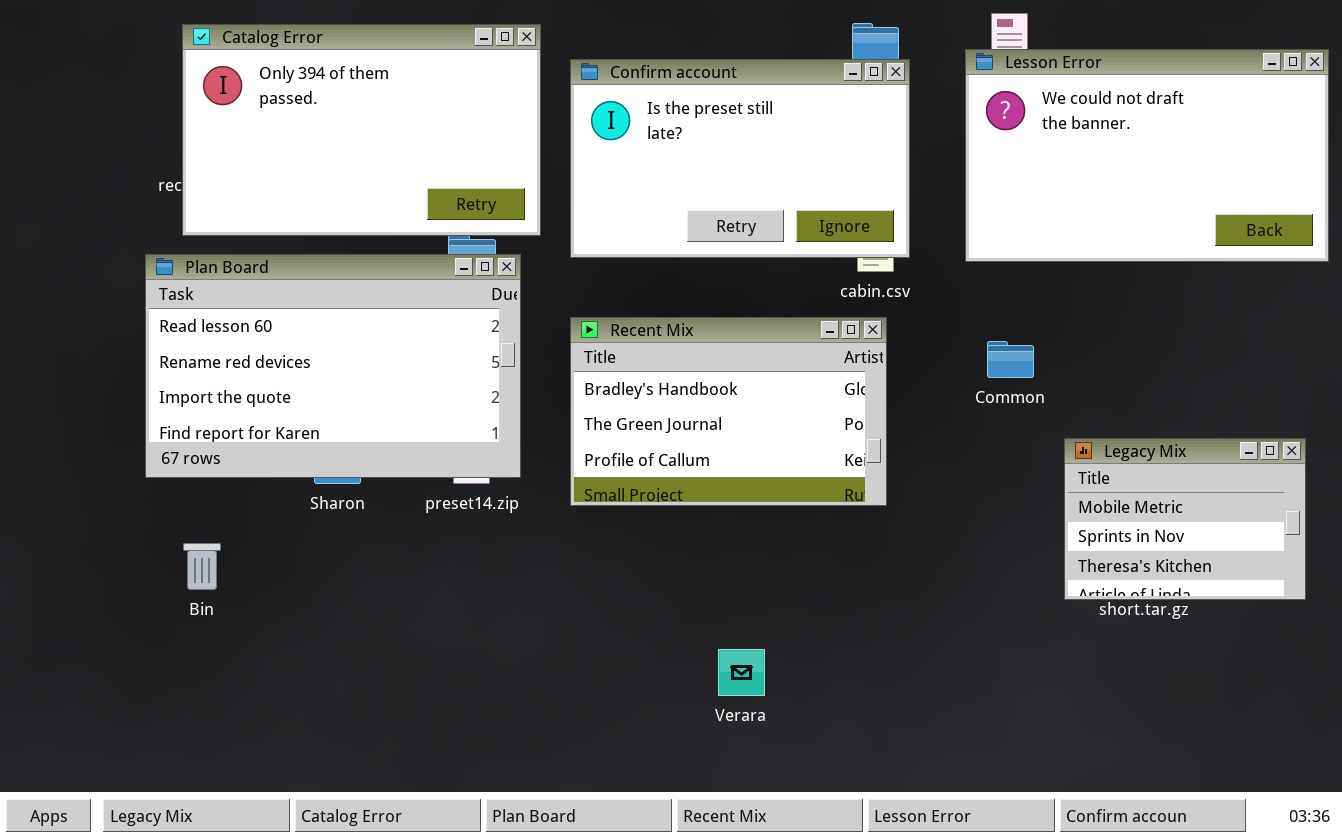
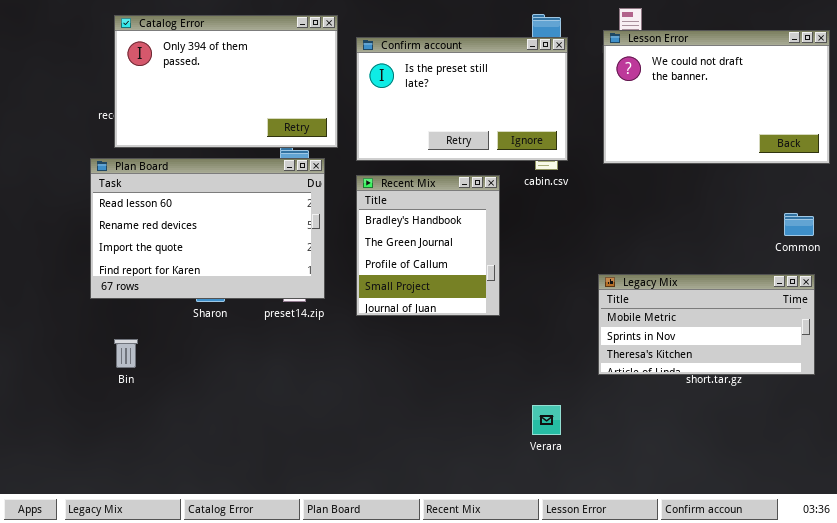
Recent Mix: [570,317,887,506] -> [356,175,500,316], resized
Common: [987,341,1034,378] -> [784,213,814,236], moved
Legacy Mix: [1064,438,1306,600] -> [598,274,815,375], resized
Verara: [718,649,765,696] -> [532,405,561,435], moved

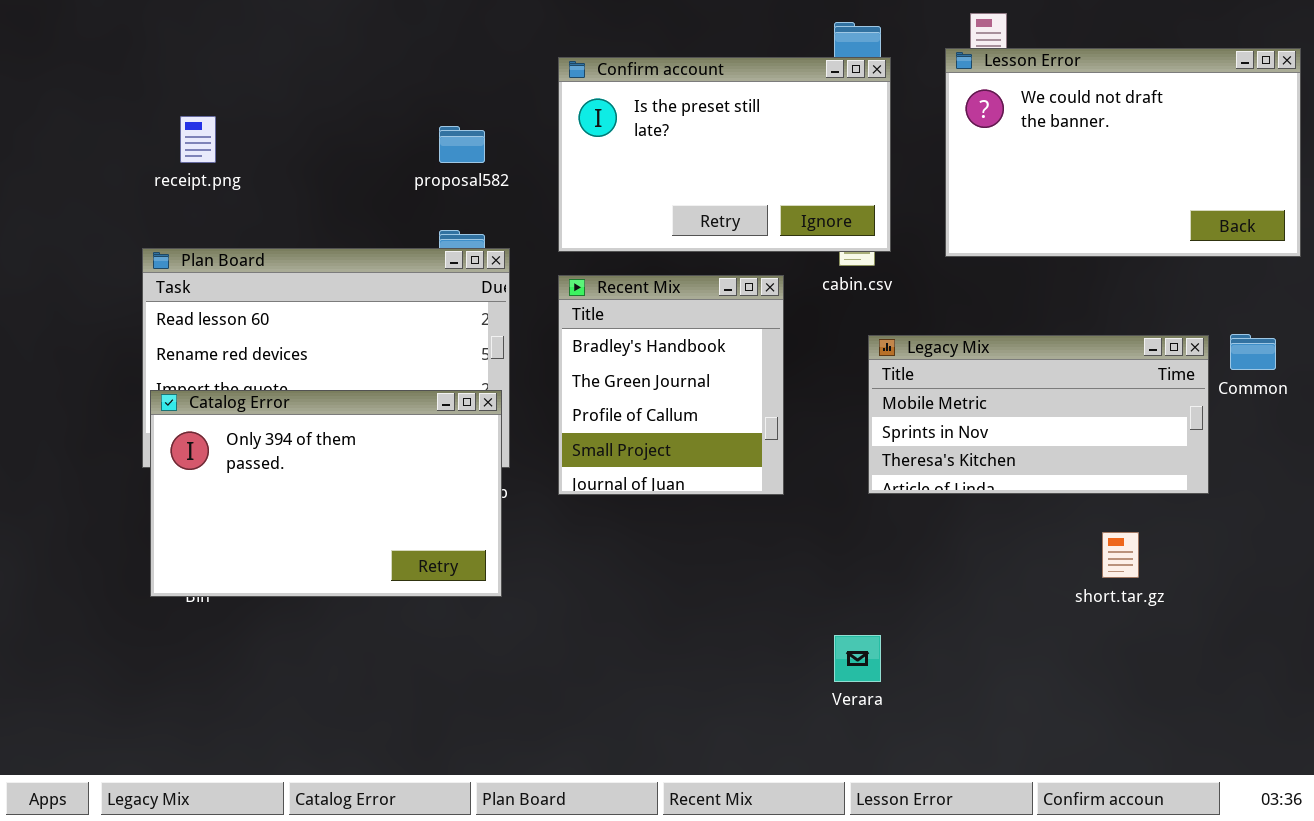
Catalog Error: [114,15,338,148] -> [150,390,502,597], moved
Legacy Mix: [598,274,815,375] -> [868,335,1209,494], moved

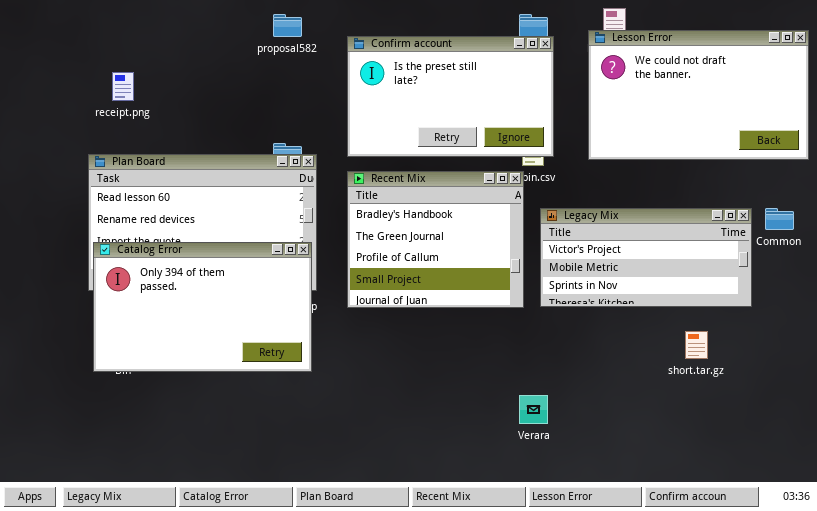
proposal582: [439,126,485,163] -> [273,14,302,37], moved
Recent Mix: [558,275,784,495] -> [347,171,524,308], resized
Legacy Mix: [868,335,1209,494] -> [540,208,752,307], scrolled up 1 row

